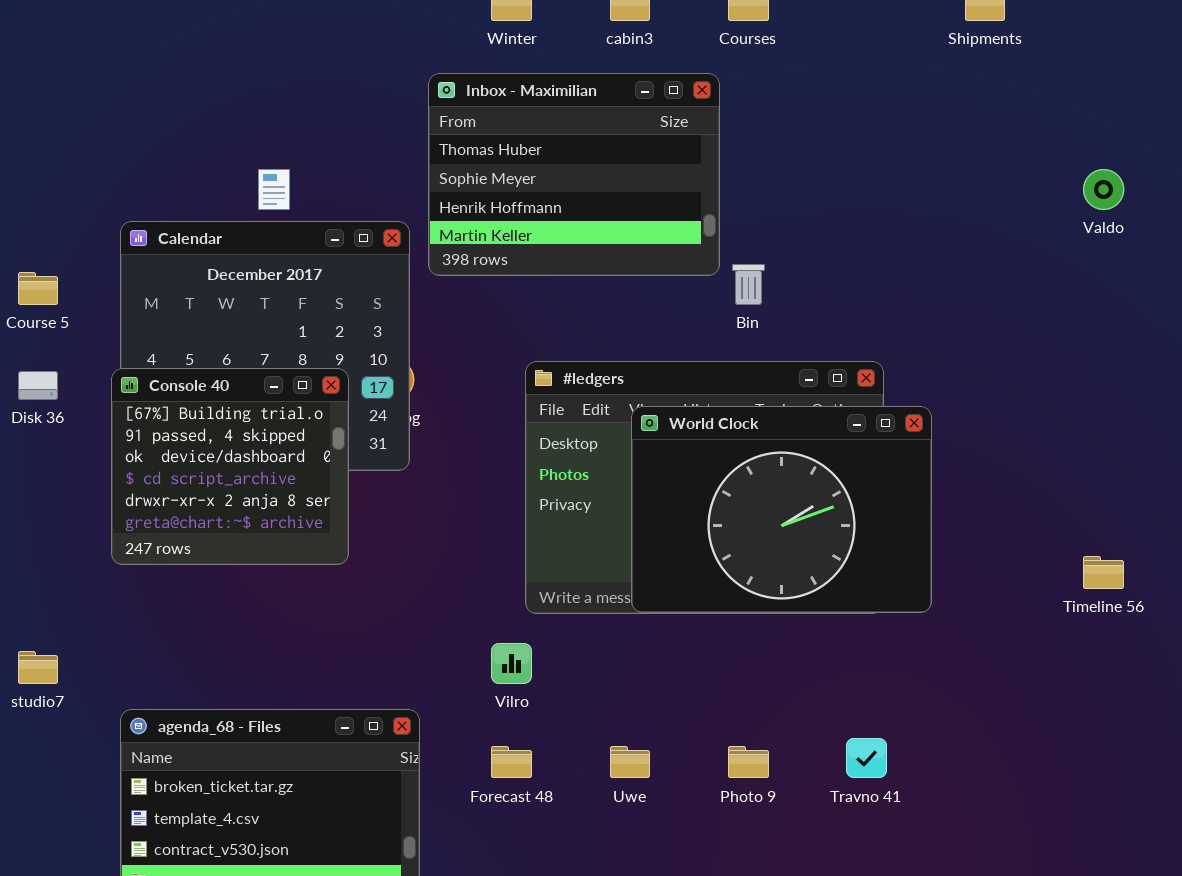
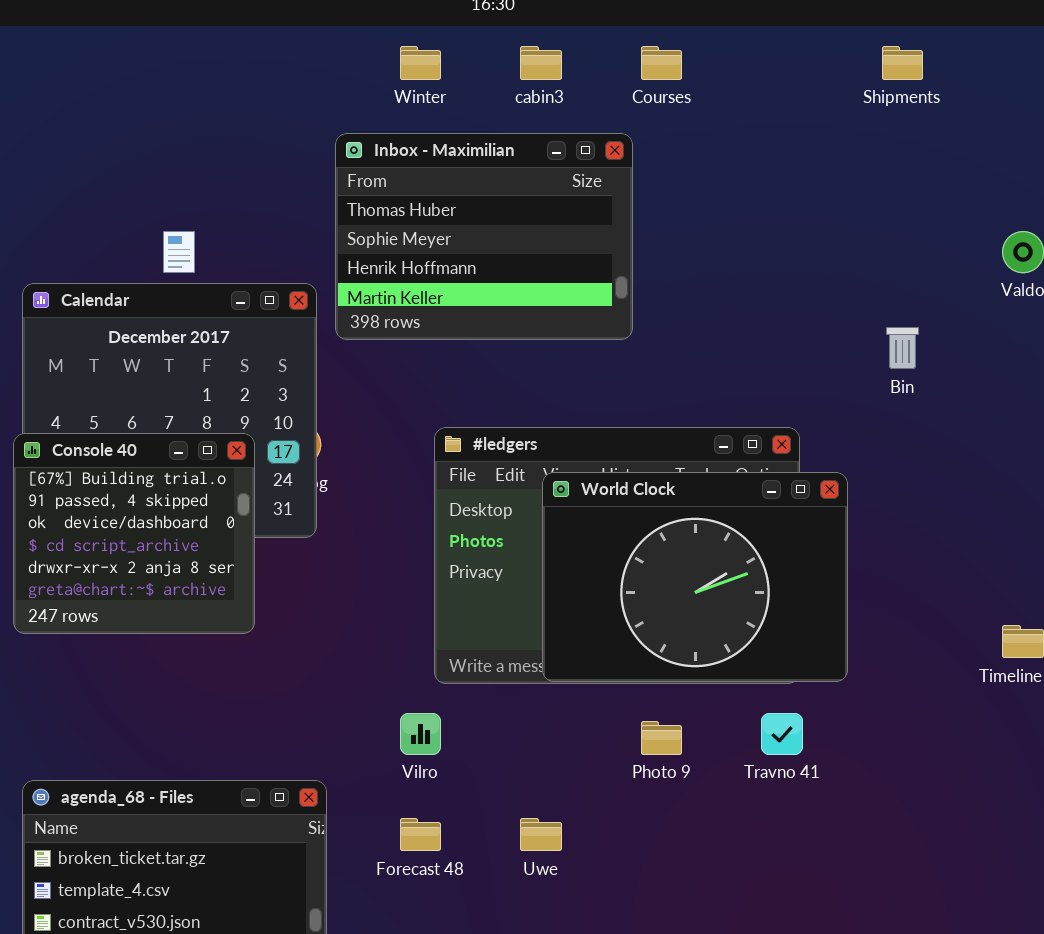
Bin: [732,264,765,305] -> [886,327,919,369], moved
Travno 41: [846,738,887,778] -> [761,713,803,755], moved
Photo 9: [728,746,769,778] -> [641,721,682,755], moved

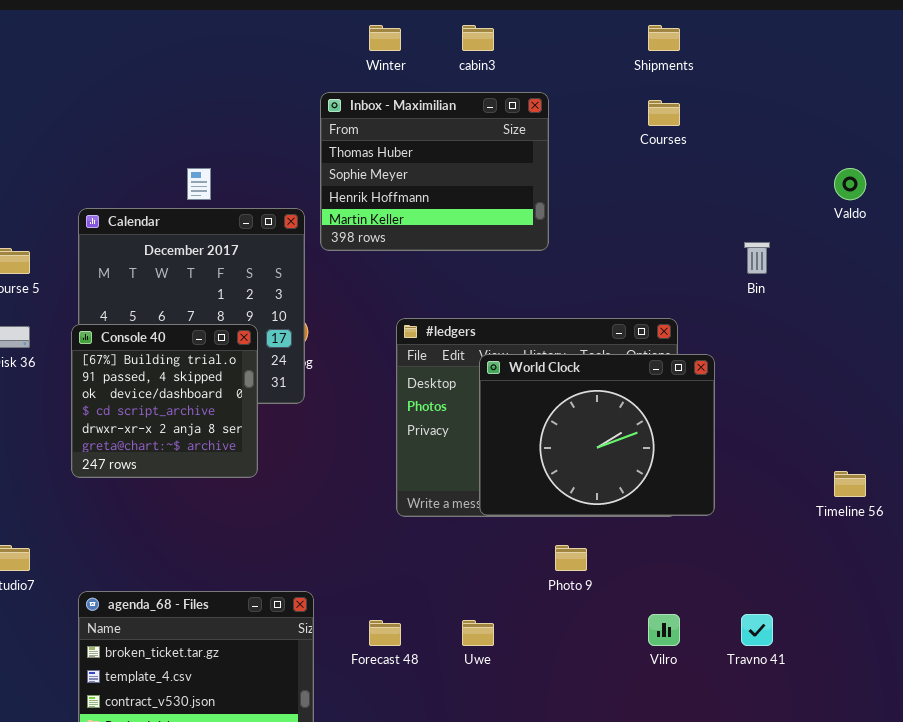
Courses: [641,46,682,80] -> [648,100,680,126], moved
Shipments: [882,46,923,80] -> [648,25,680,51], moved
Vilro: [400,713,441,755] -> [648,614,680,646], moved
Travno 41: [761,713,803,755] -> [741,614,773,646], moved

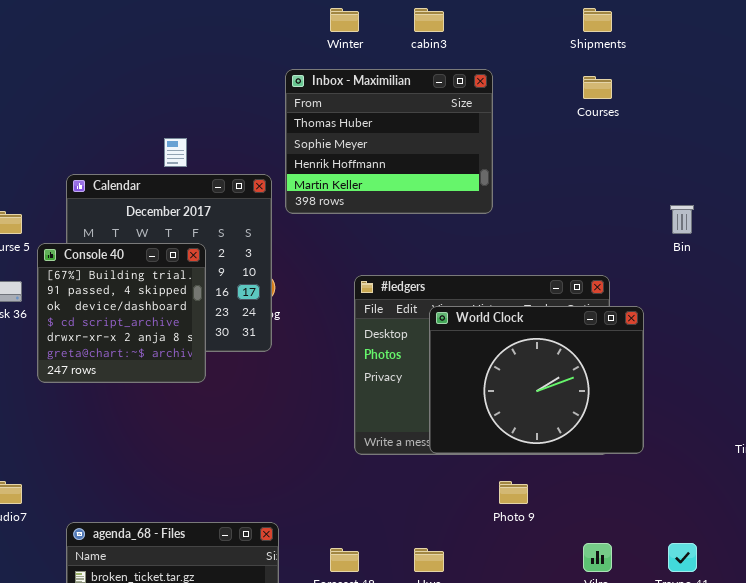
Console 40: [71,324,258,478] -> [37,243,206,383], moved

